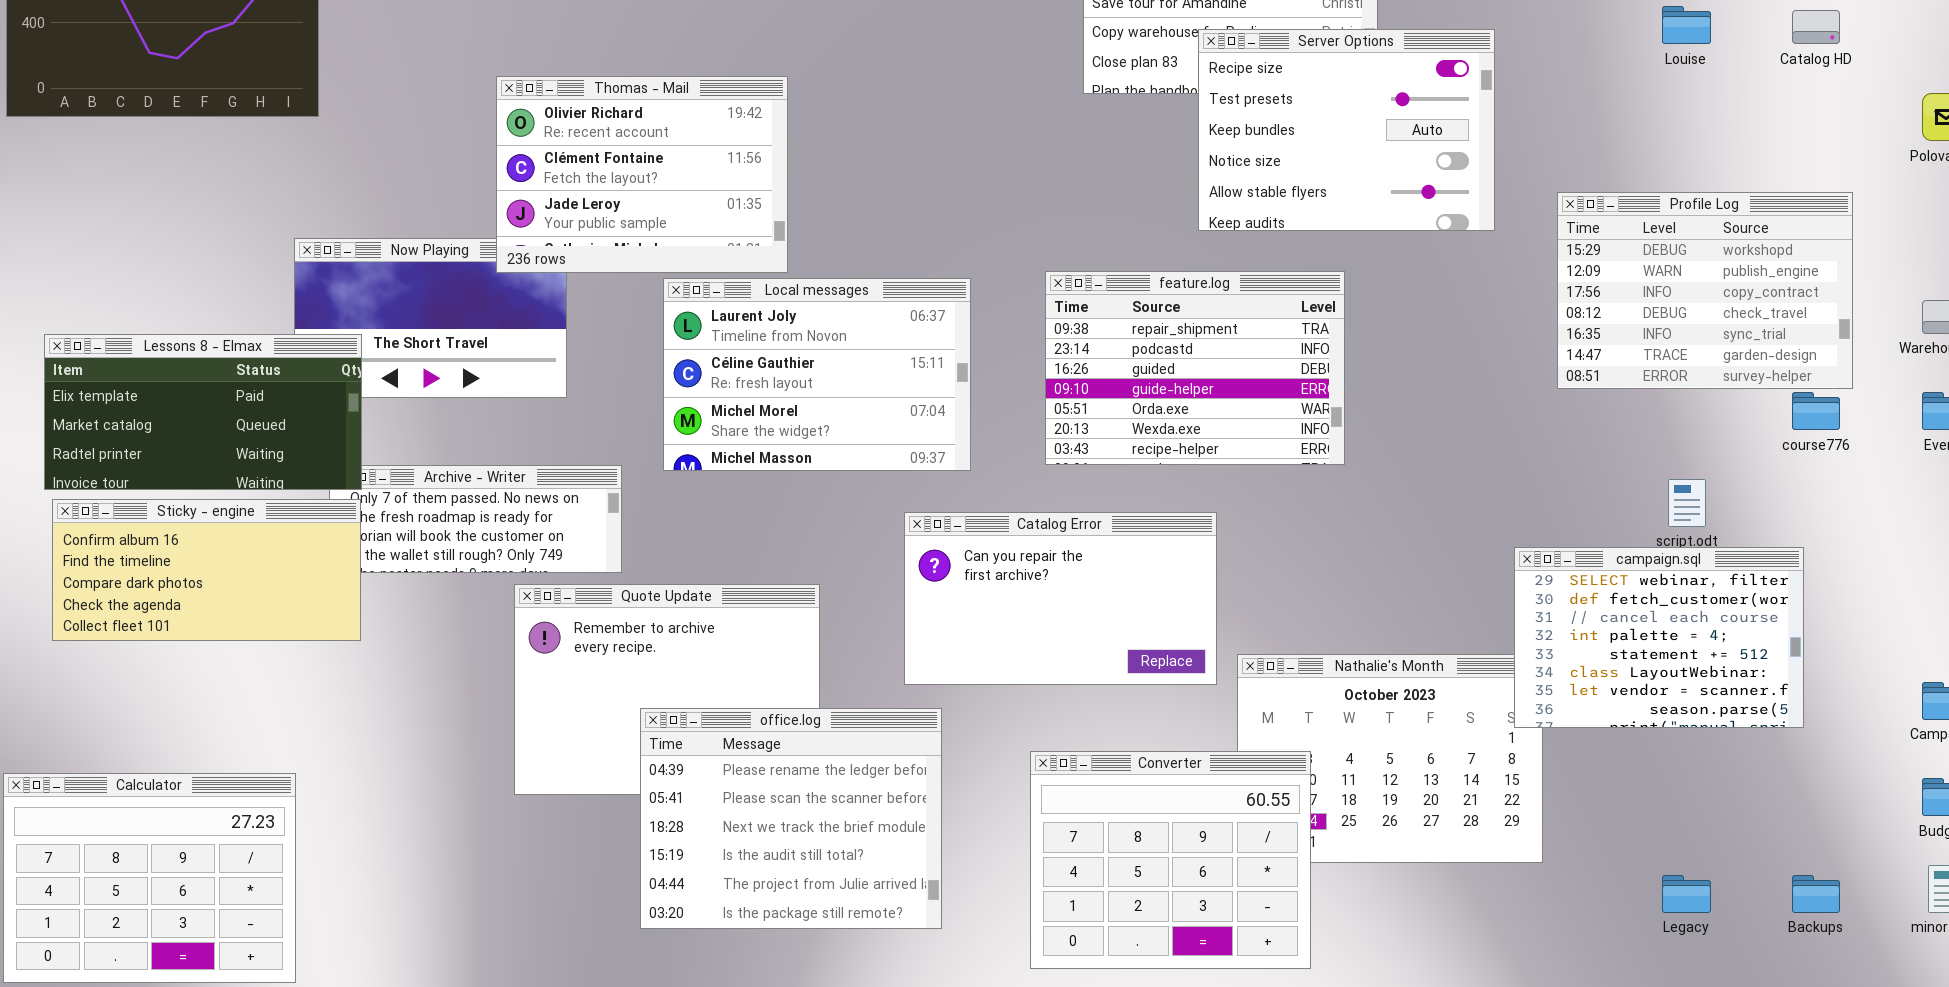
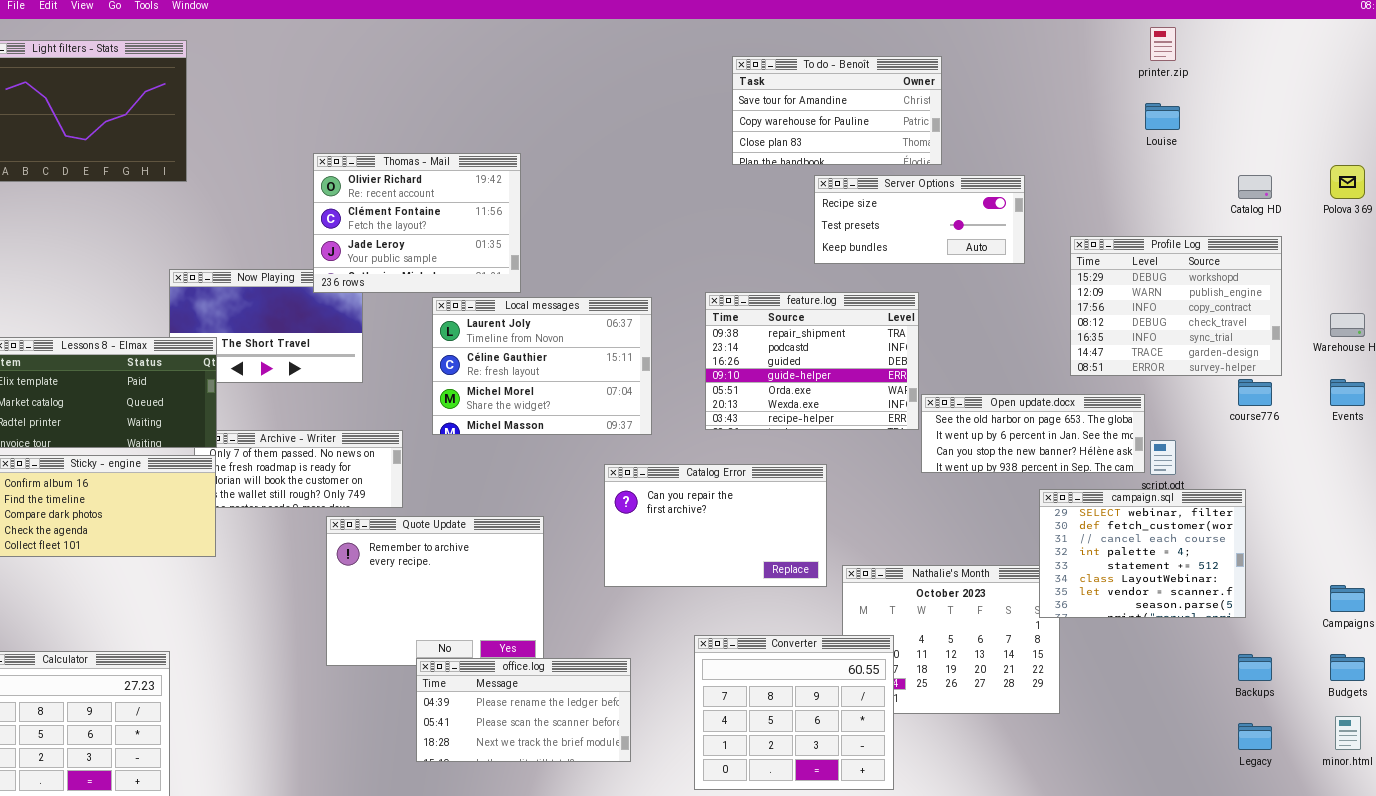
Catalog HD: [1792,10,1840,44] -> [1238,175,1272,199], moved
Server Options: [1198,29,1495,231] -> [814,175,1025,264], resized
Open update.docx: none -> [921,394,1145,473], opened
office.log: [640,708,942,929] -> [416,658,631,762], resized
Legacy: [1662,875,1711,913] -> [1238,723,1272,750], moved
Backups: [1792,875,1840,913] -> [1238,654,1272,681], moved

